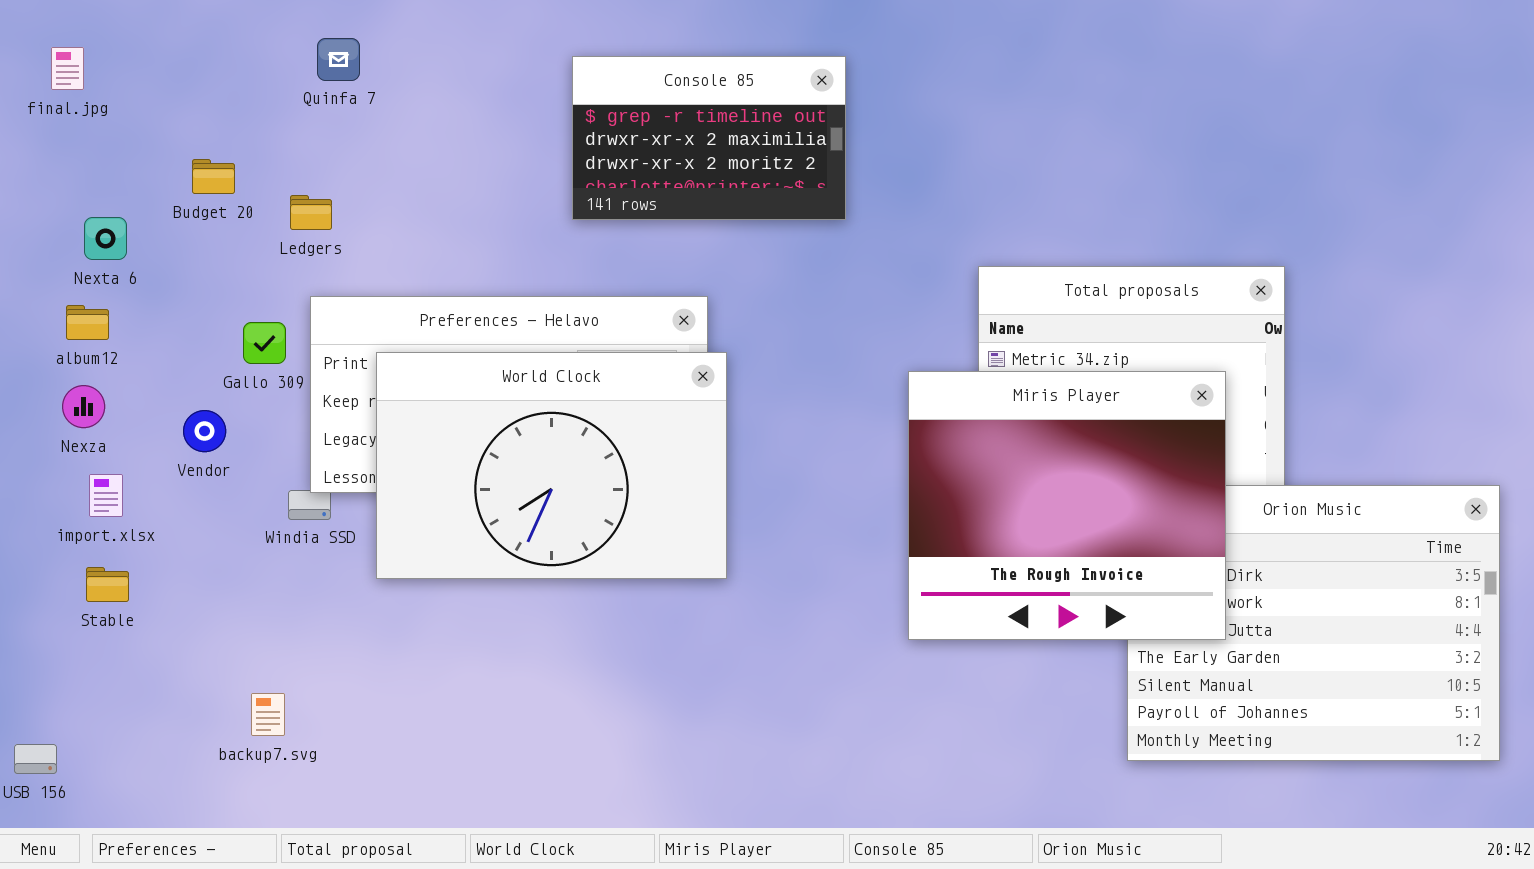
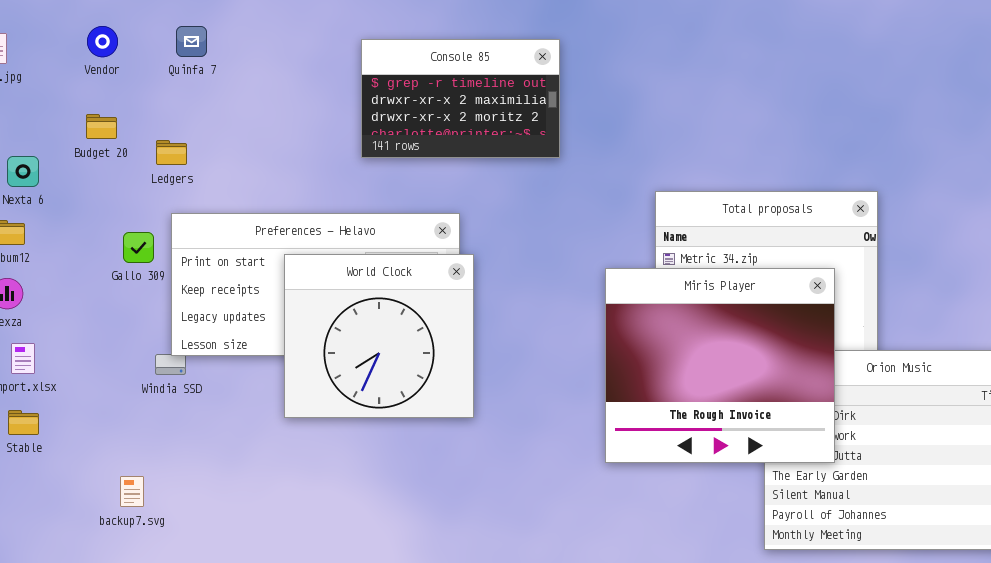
World Clock: [376,352,727,579] -> [284,254,474,418], resized
Vendor: [183,410,226,452] -> [87,26,118,57], moved
backup7.svg: [251,693,285,736] -> [120,476,144,507], moved

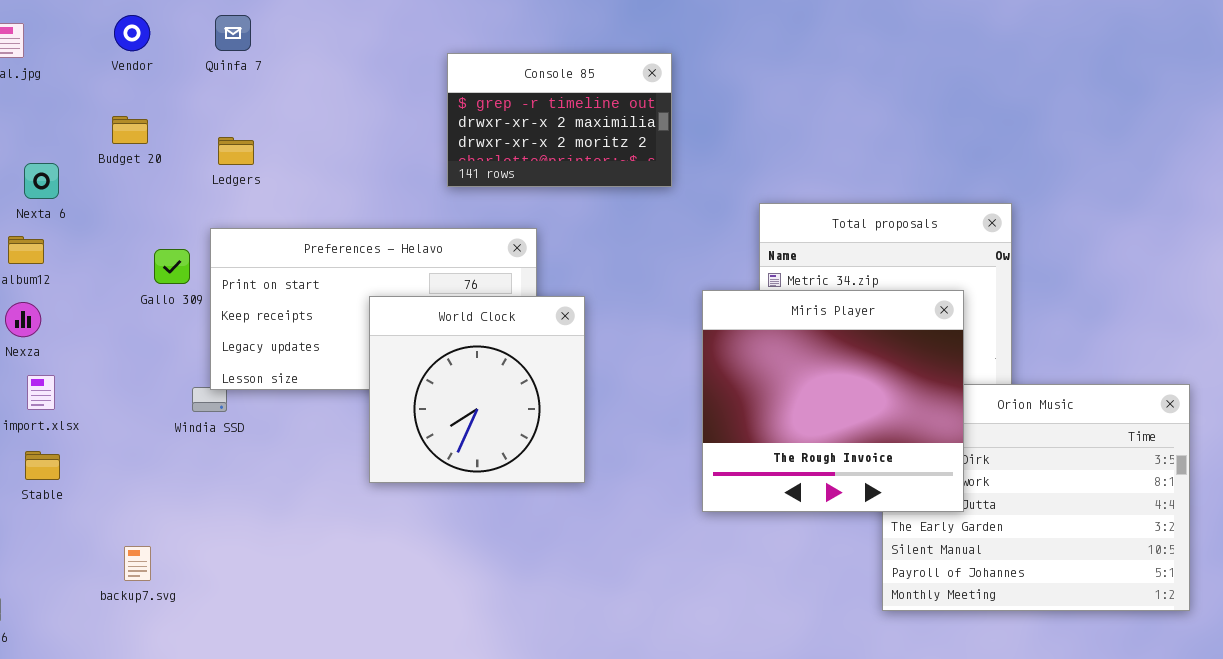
Console 85: [361,39,560,158] -> [447,53,672,187], moved
Ledgers: [156,140,187,165] -> [218,137,254,165], moved
World Clock: [284,254,474,418] -> [369,296,585,483], moved
backup7.svg: [120,476,144,507] -> [124,546,151,581], moved

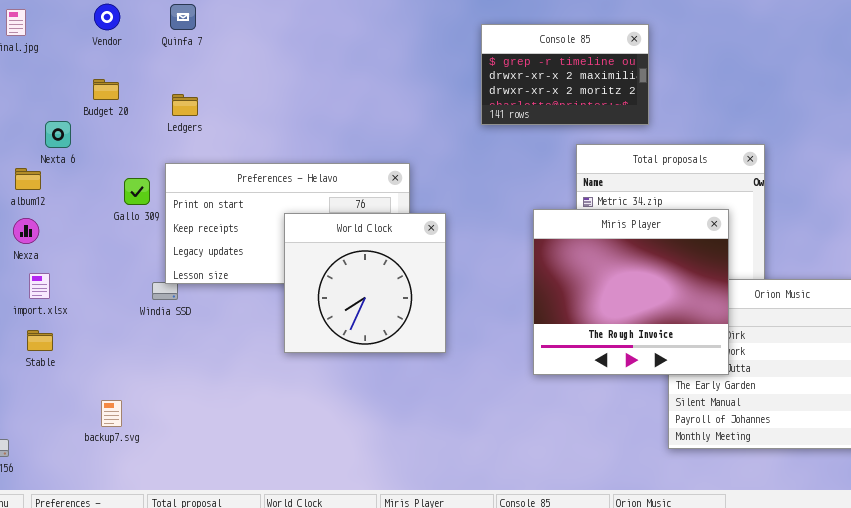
Console 85: [447,53,672,187] -> [481,24,649,125], moved
Nexta 6: [24,163,59,199] -> [45,121,71,148], moved

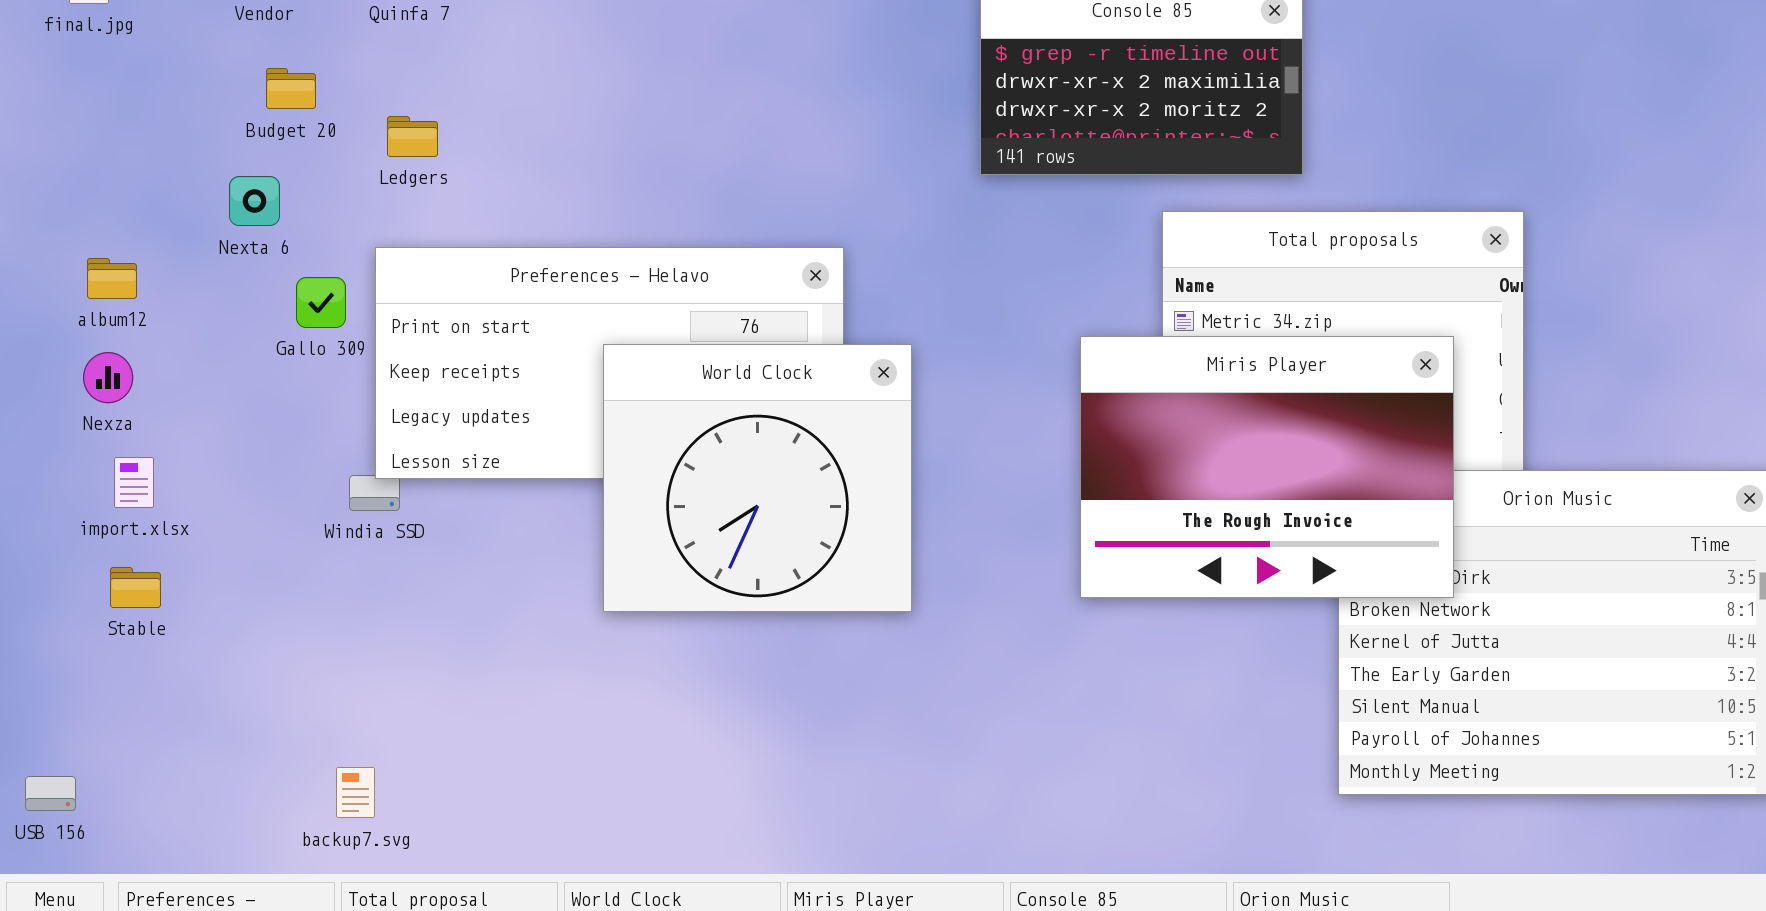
Budget 20: [93,79,119,100] -> [266,68,316,109], moved
Nexta 6: [45,121,71,148] -> [229,176,280,226], moved
Miris Player: [533,209,729,375] -> [1080,336,1454,598], resized
backup7.svg: [101,400,122,427] -> [336,767,375,818], moved

